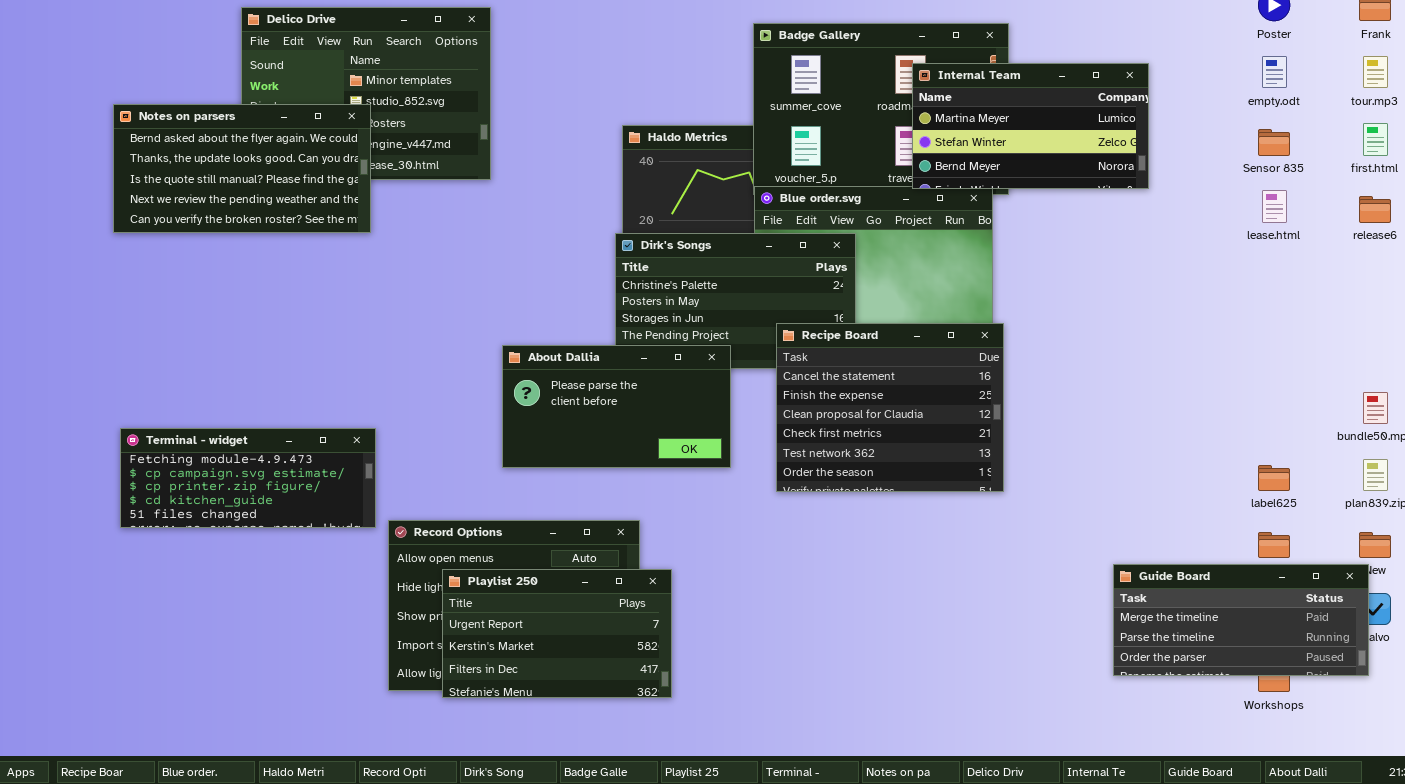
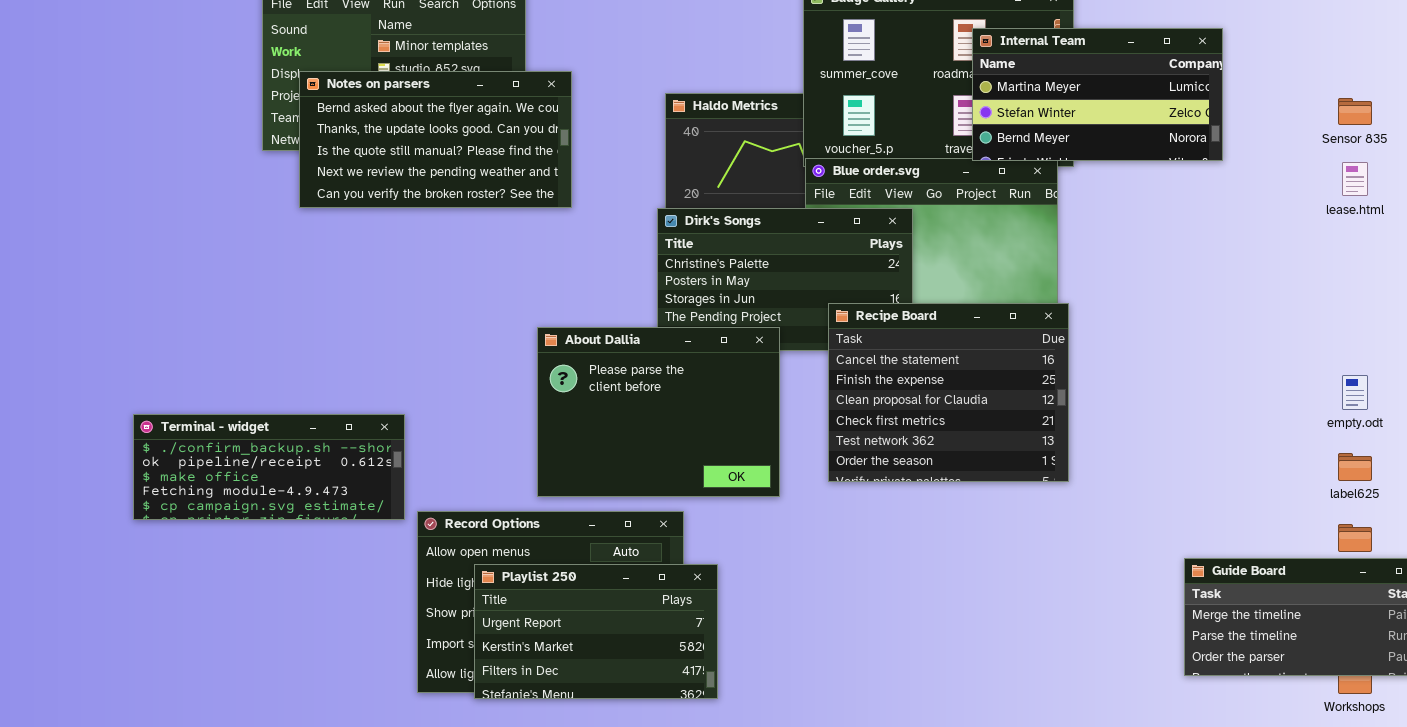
empty.odt: [1262,56,1287,88] -> [1342,375,1368,410], moved
Notes on parsers: [113,104,371,233] -> [299,71,572,208], moved
About Dallia: [502,345,731,468] -> [537,327,780,497], resized
Terminal - widget: [120,428,376,528] -> [133,414,405,520], scrolled up 3 rows

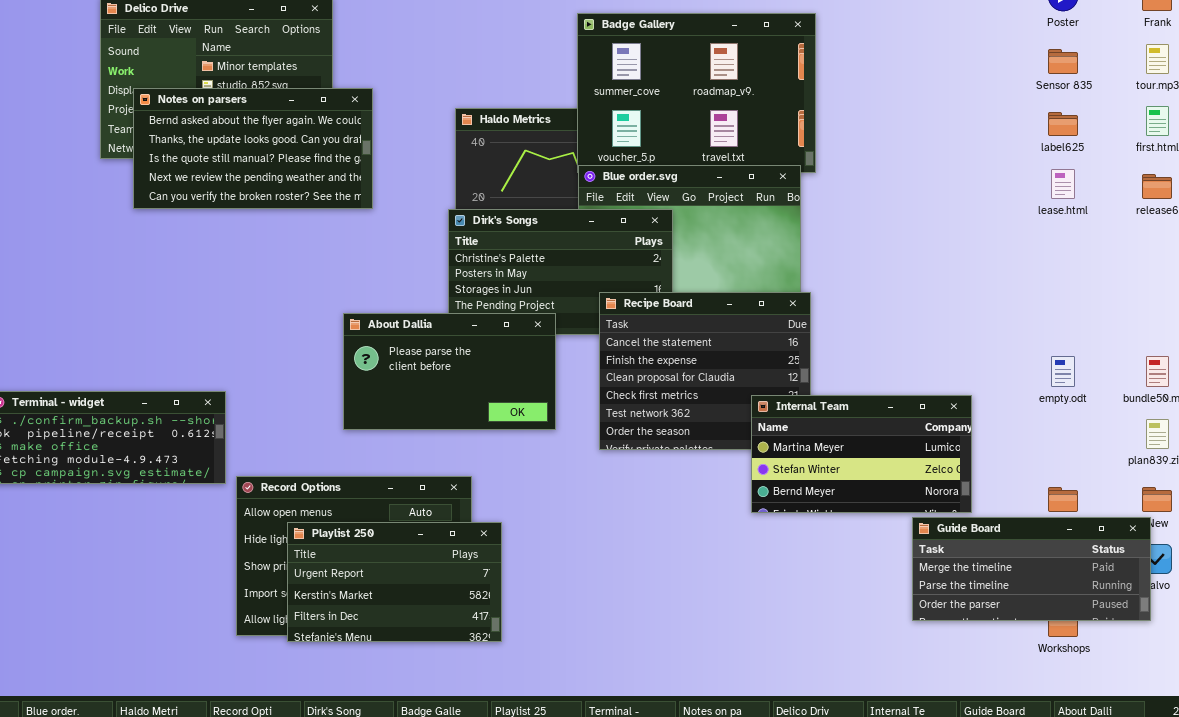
Internal Team: [972,28,1223,161] -> [751,395,972,513], moved
Sensor 835: [1338,98,1372,125] -> [1048,49,1078,74], moved
About Dallia: [537,327,780,497] -> [343,313,556,430], resized
label625: [1338,453,1372,481] -> [1048,112,1078,136], moved

